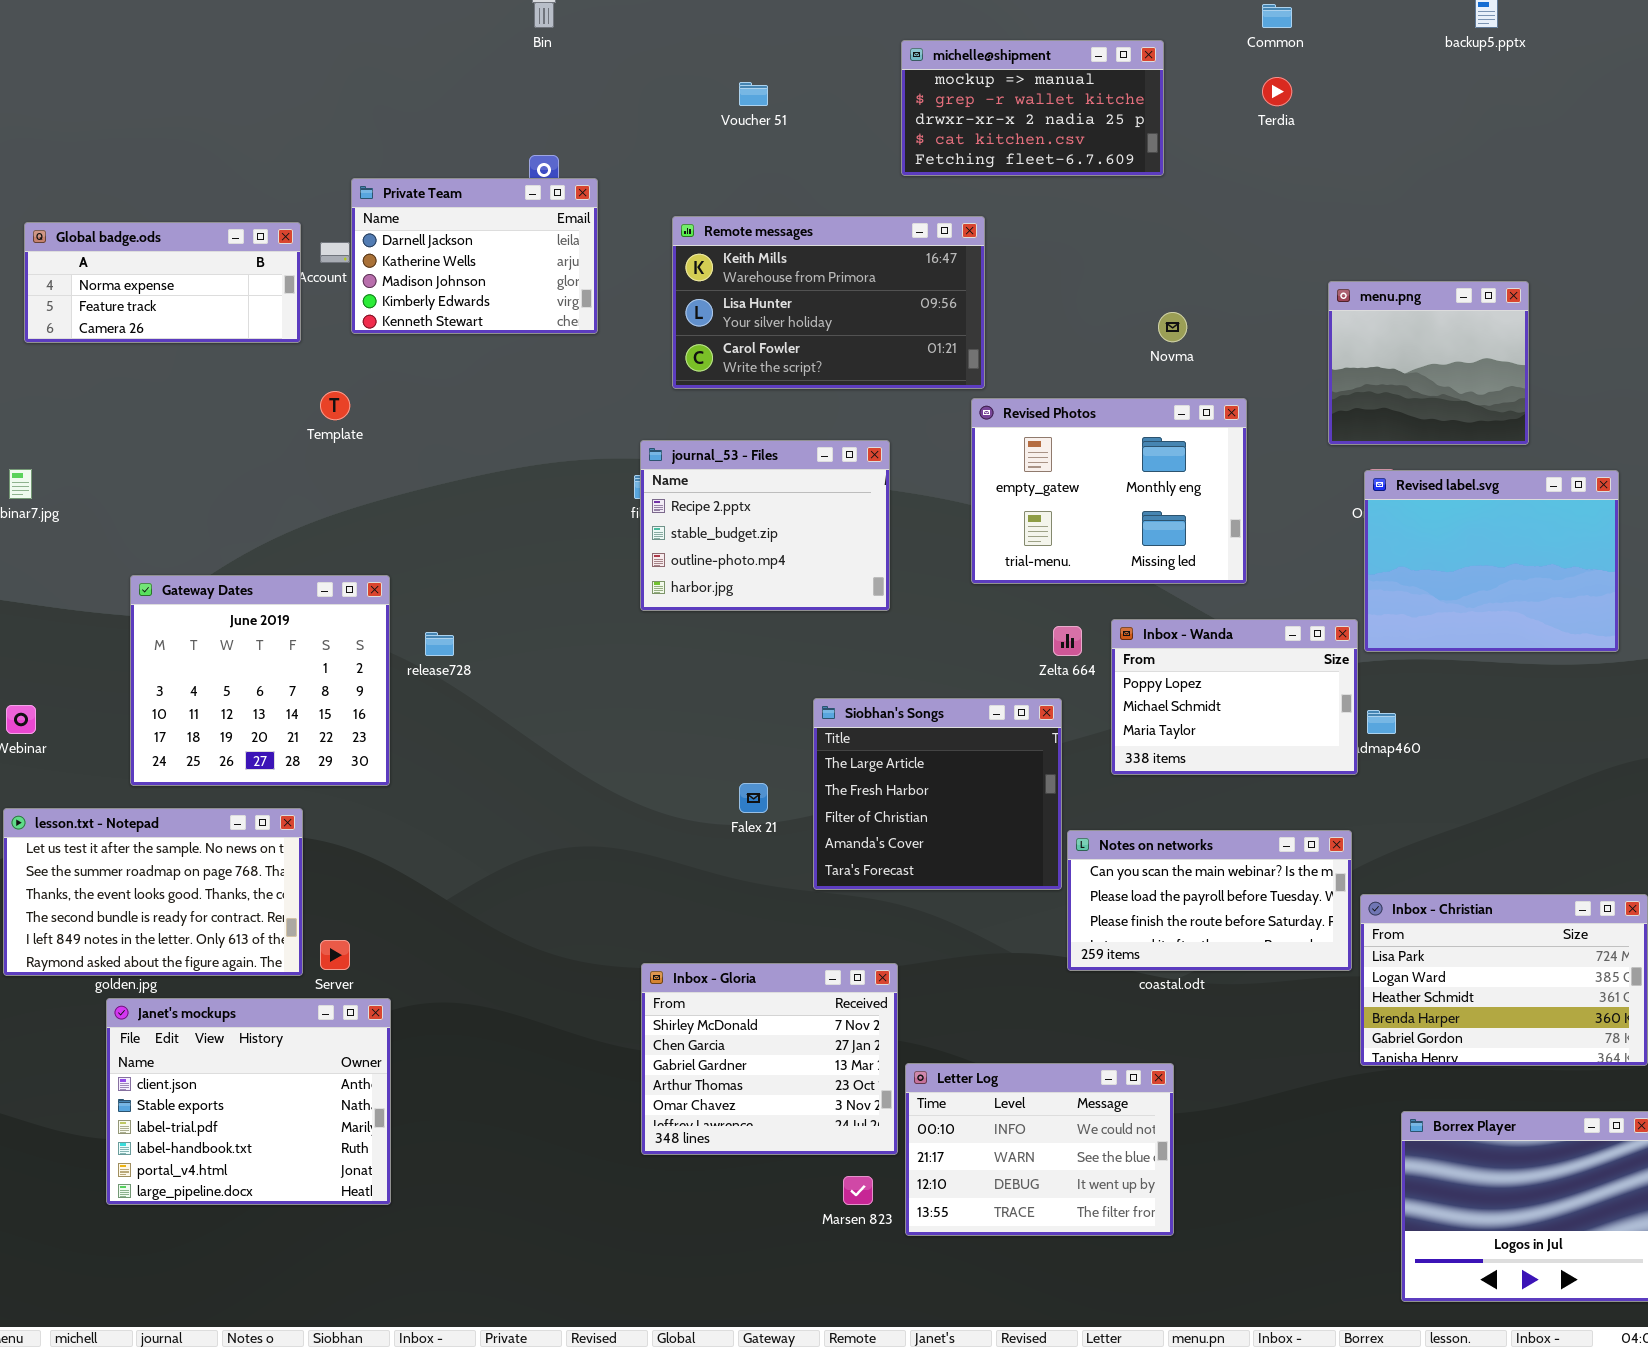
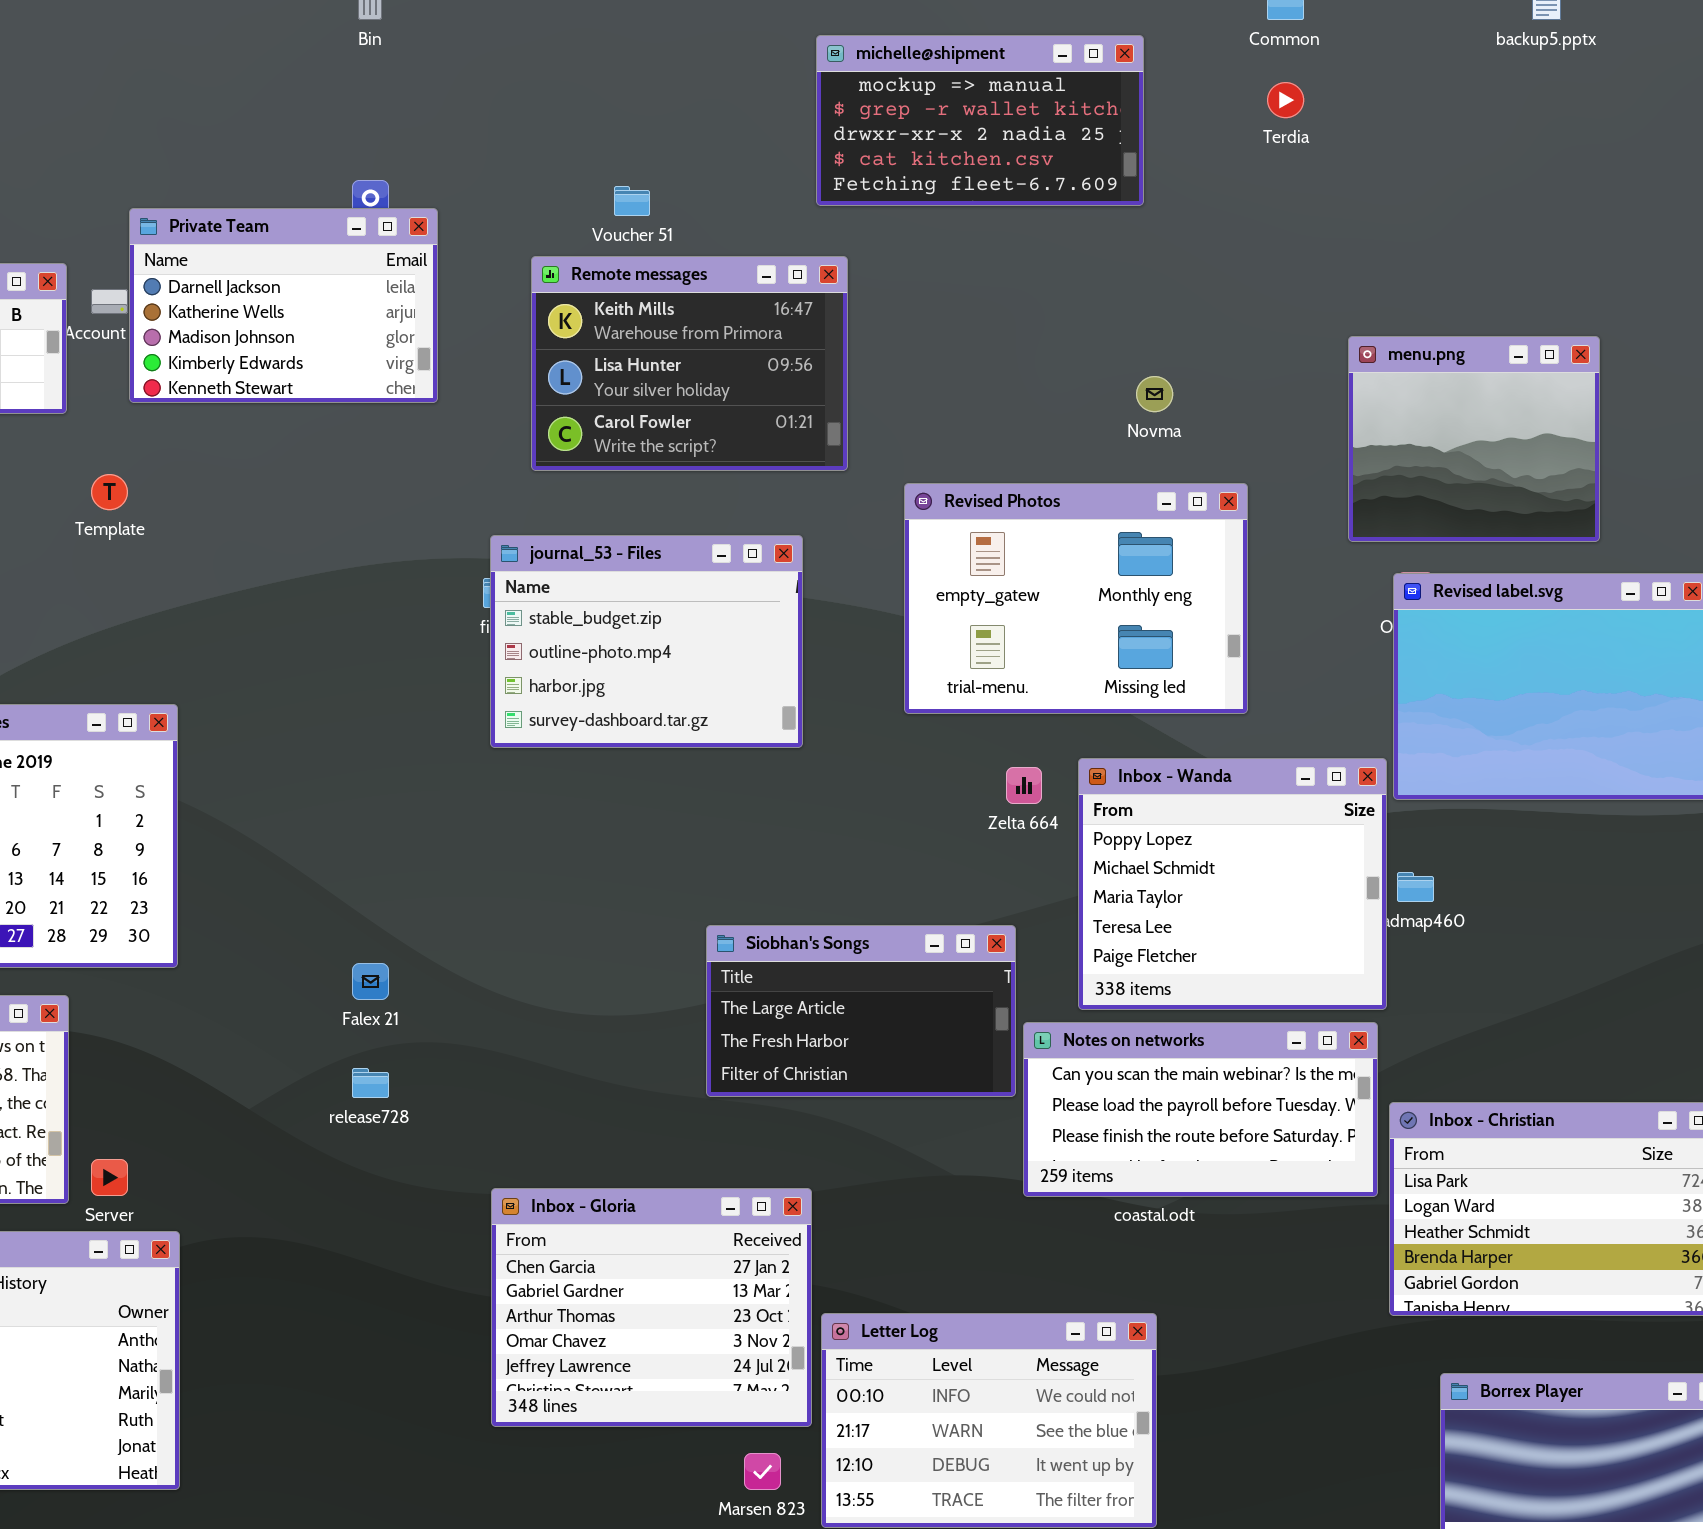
Voucher 51: [739,82,768,106] -> [614,186,650,216], moved
Remote messages: [672,216,985,389] -> [531,256,848,471], resized
journal_53 - Files: [640,440,890,611] -> [490,535,803,748], scrolled down 1 row
Inbox - Wanda: [1111,619,1358,775] -> [1078,758,1387,1010], resized
release728: [425,632,454,656] -> [352,1068,389,1098], moved
Siobhan's Songs: [813,698,1062,890] -> [706,925,1016,1097], resized
Falex 21: [739,783,768,813] -> [352,963,389,1000], moved
Inbox - Gloria: [641,963,898,1155] -> [491,1188,812,1427], scrolled down 1 row

